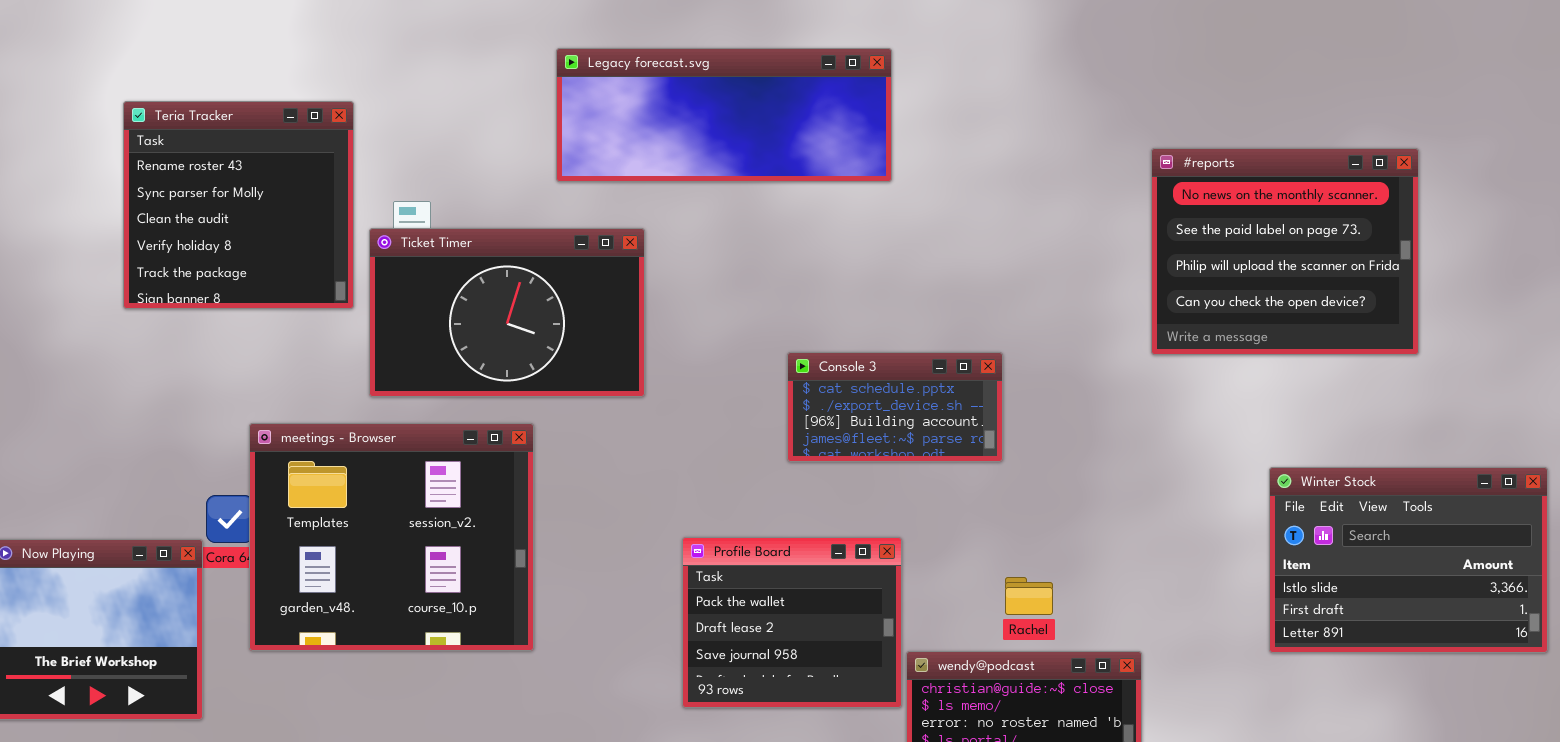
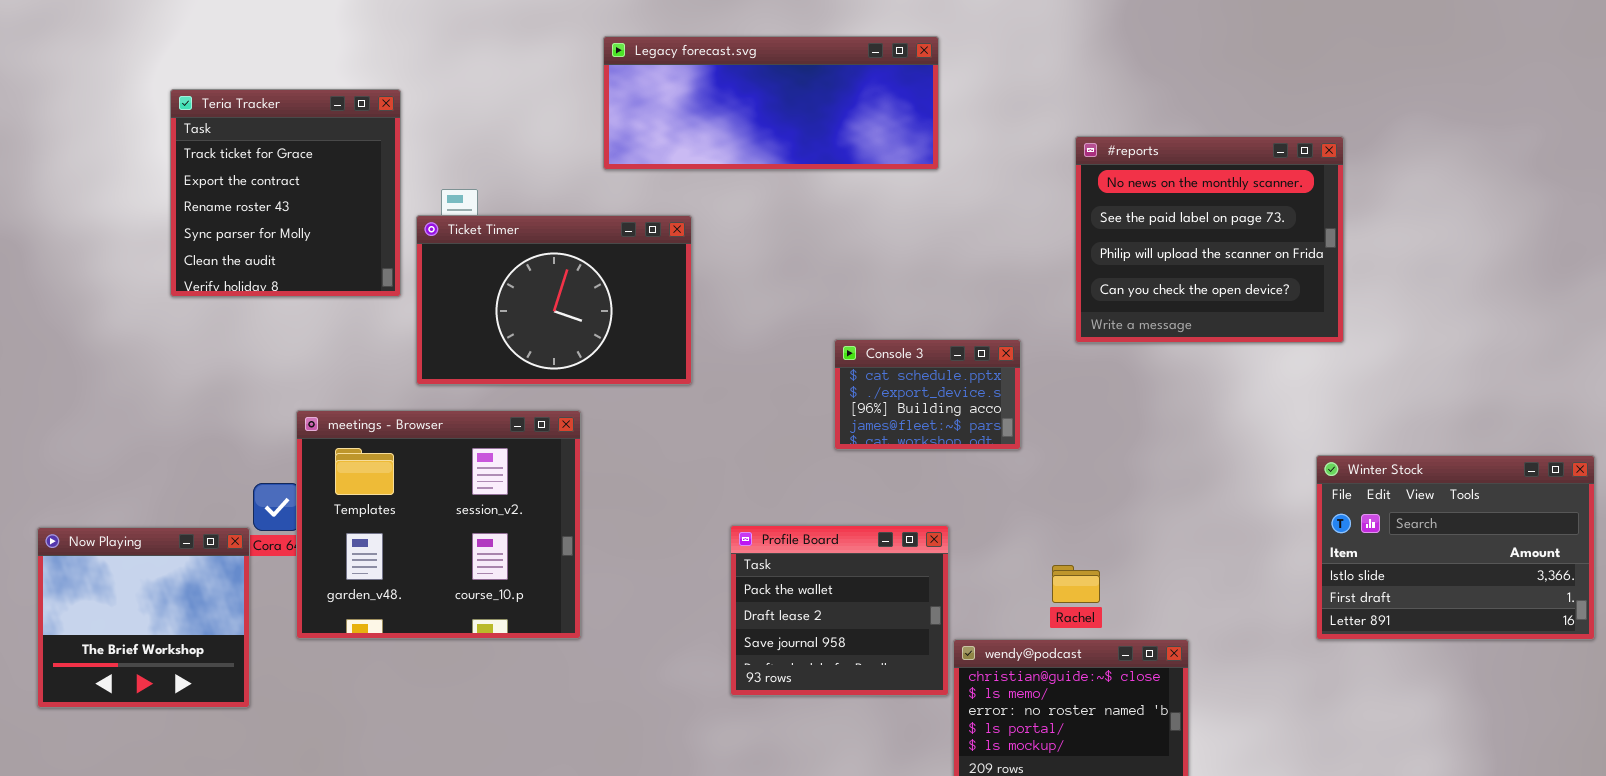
Teria Tracker: [123,101,354,309] -> [170,89,401,297], scrolled up 2 rows
#reports: [1151,148,1419,355] -> [1075,136,1344,343], moved
Console 3: [787,352,1003,462] -> [834,339,1021,450], resized

